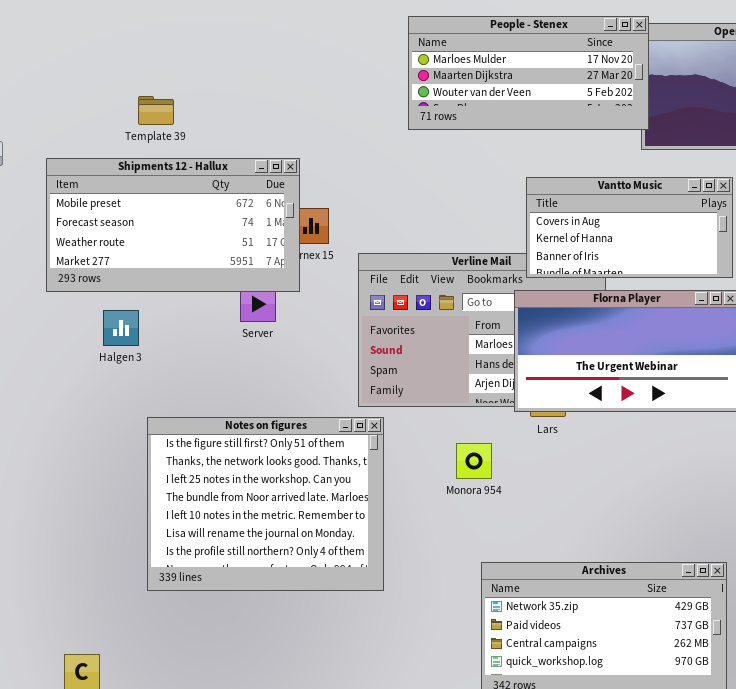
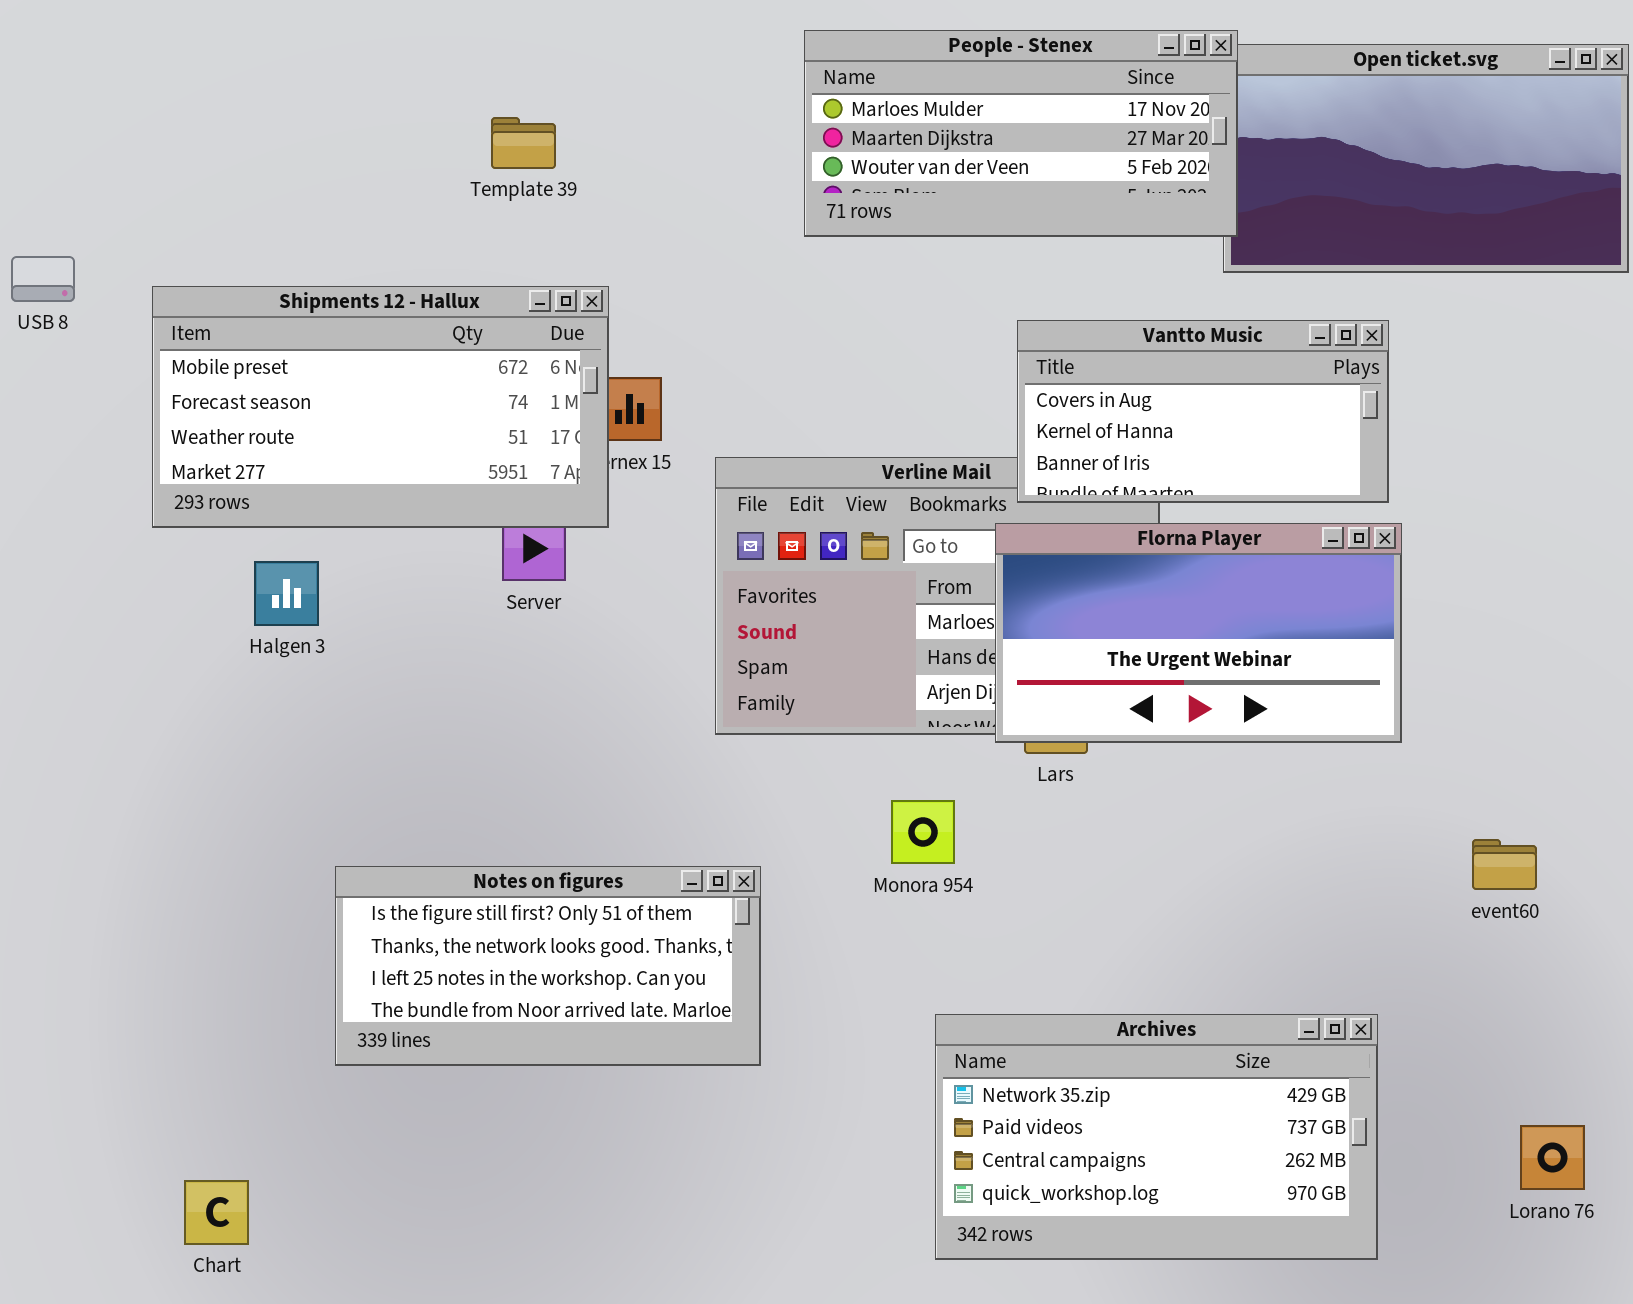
Template 39: [138,96,174,125] -> [491,117,556,169], moved
Notes on figures: [147,417,384,591] -> [335,866,761,1066], resized

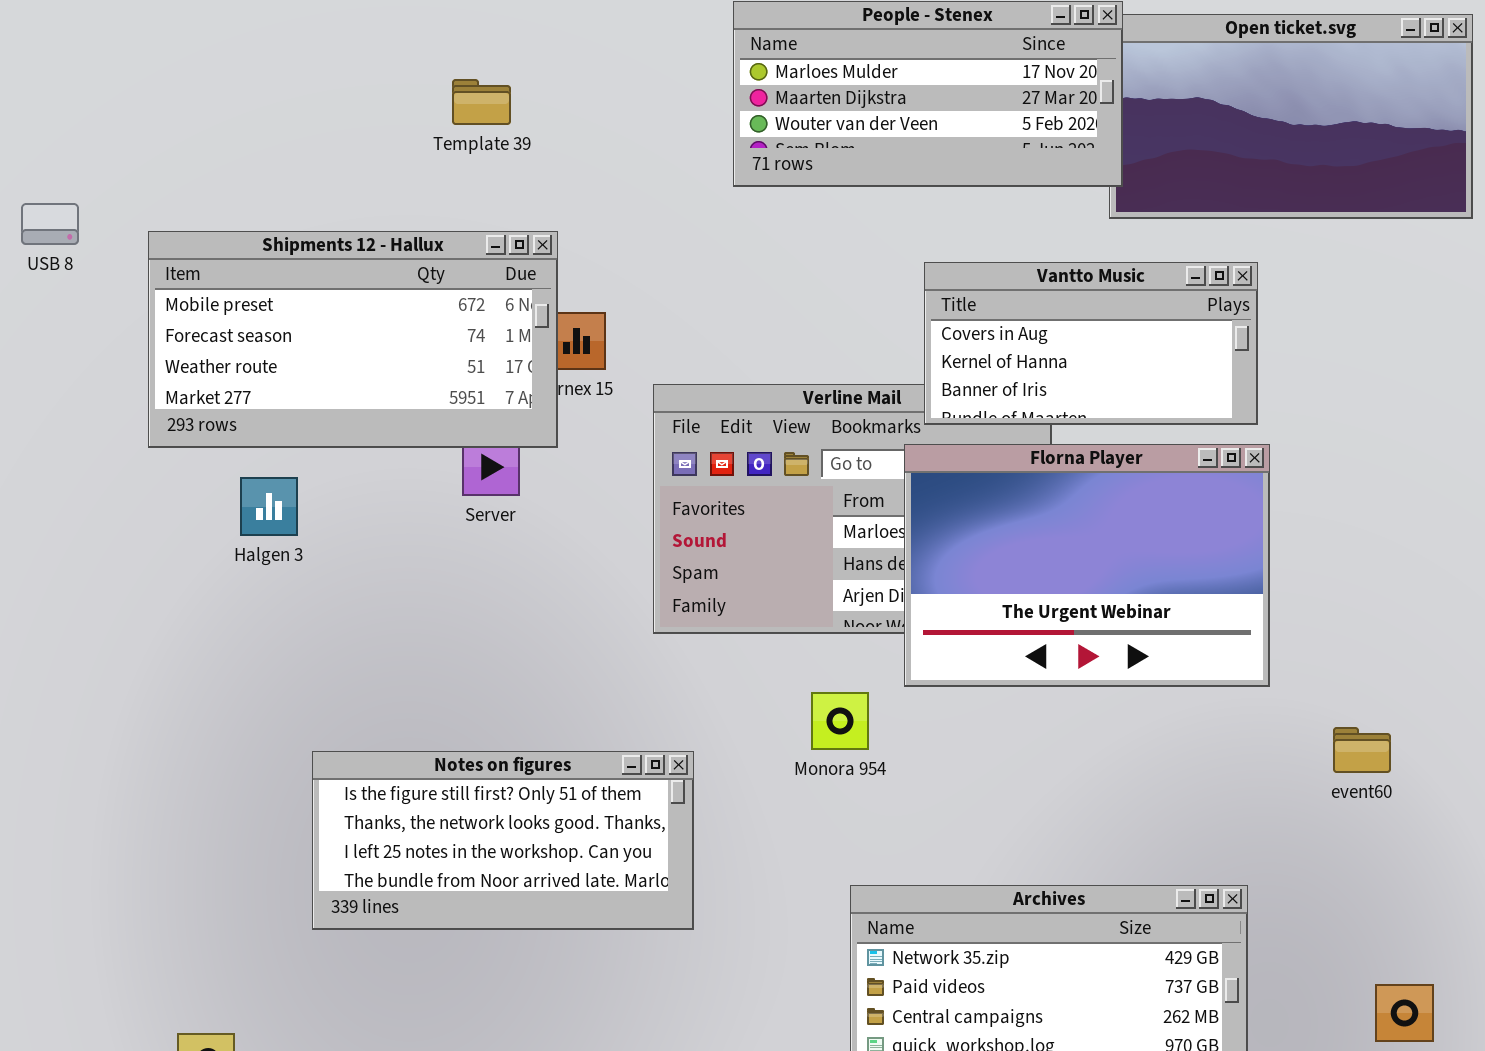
Florna Player: [995,523,1402,743] -> [904,444,1270,687], resized

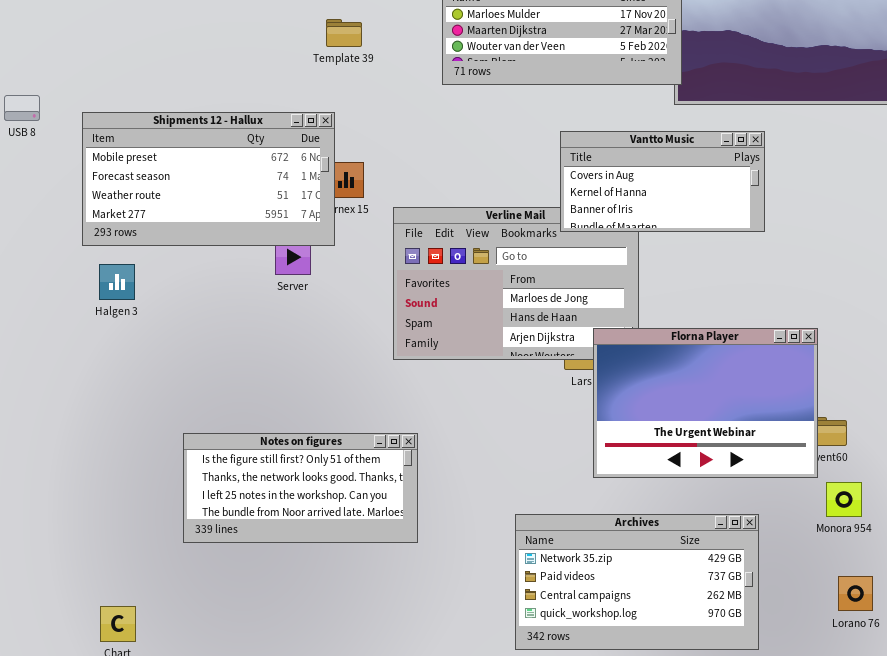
Template 39: [452,79,511,125] -> [326,19,362,47], moved
Florna Player: [904,444,1270,687] -> [593,328,818,478], moved
Halgen 3: [240,477,298,536] -> [99,264,135,300], moved
Monora 954: [811,692,869,750] -> [826,482,862,517], moved

